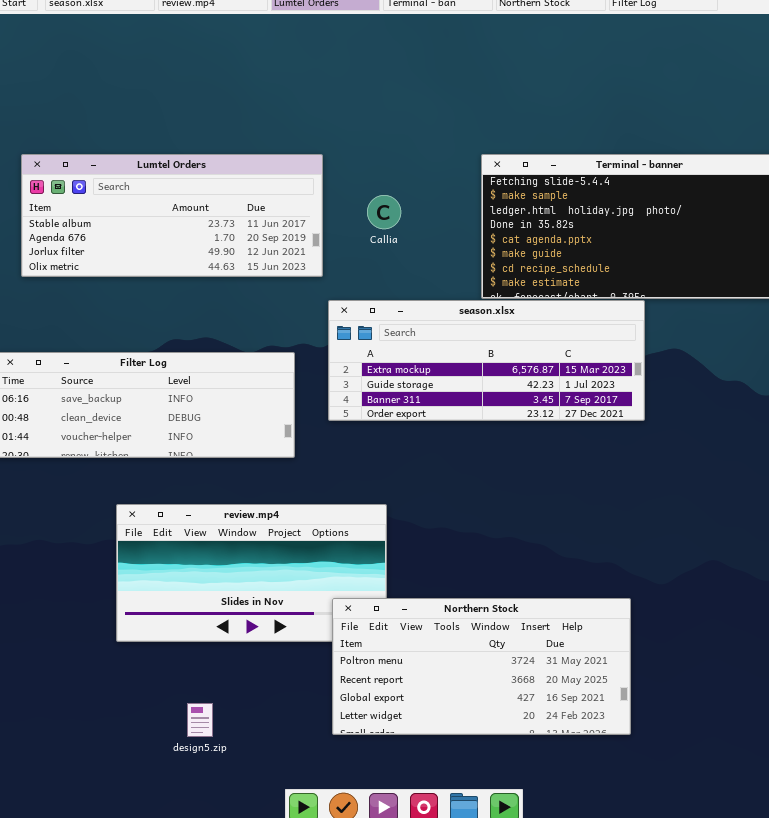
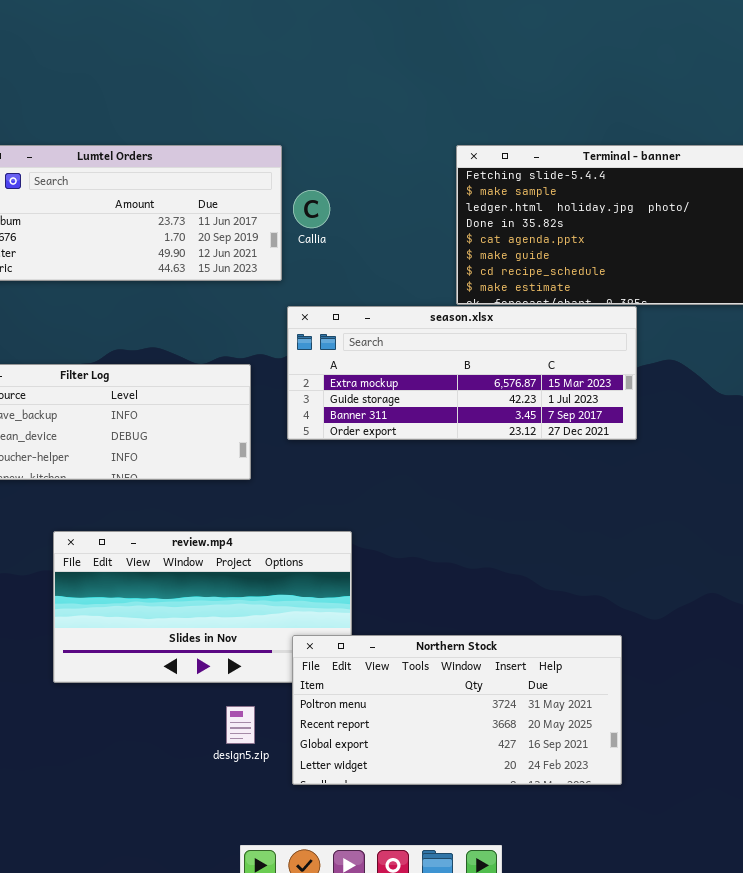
Callia: [367,195,401,229] -> [293,190,330,228], moved
design5.zip: [187,703,213,737] -> [226,706,255,744], moved

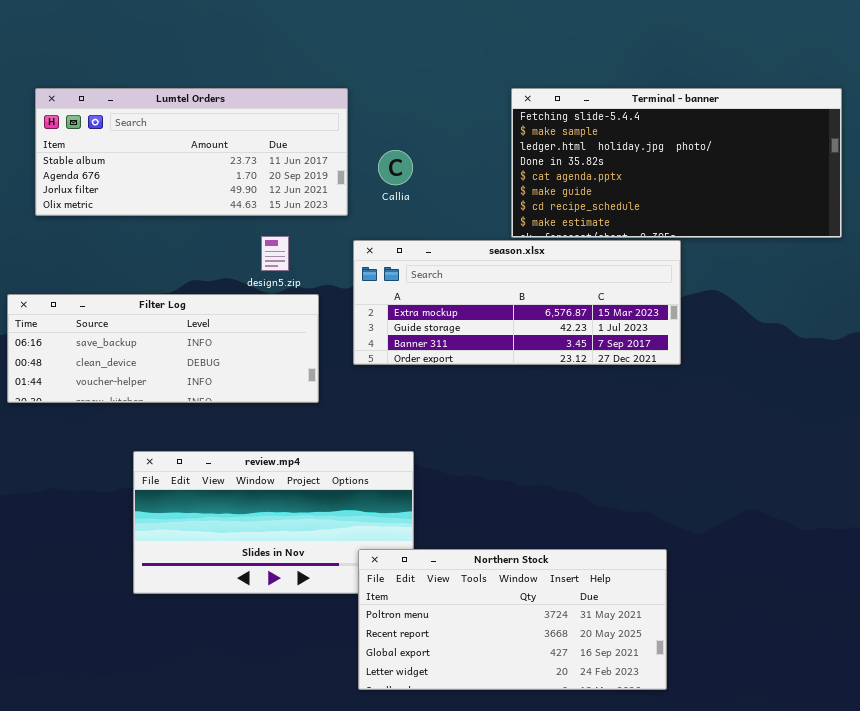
Callia: [293,190,330,228] -> [378,150,413,185], moved
design5.zip: [226,706,255,744] -> [261,236,289,271], moved

